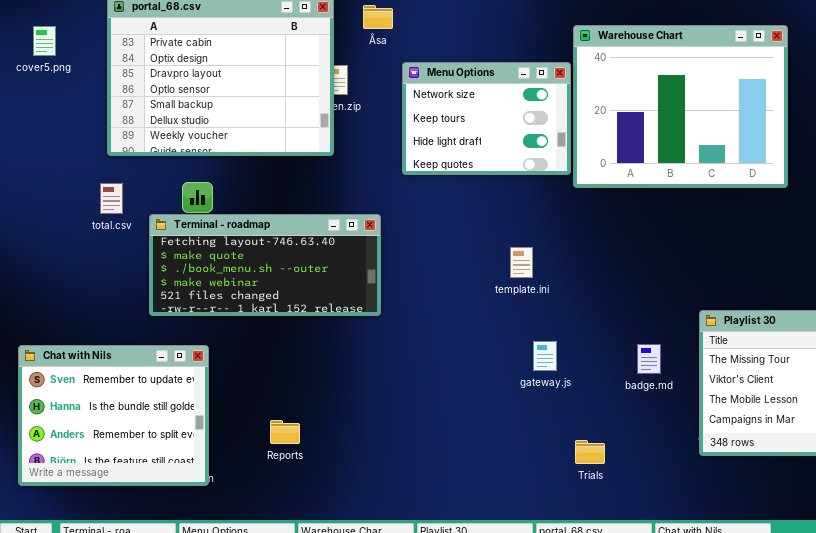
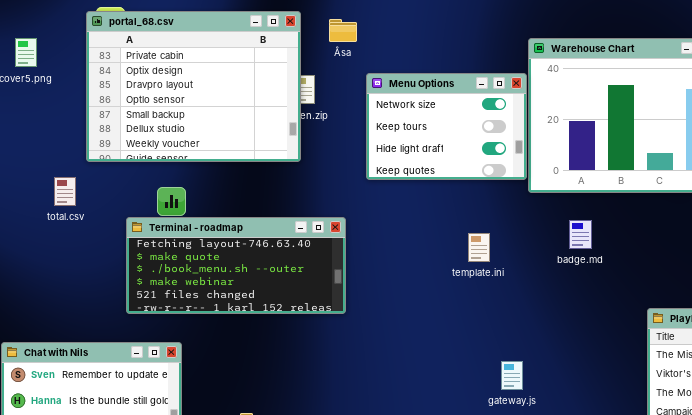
total.csv: [100,183,123,214] -> [54,177,76,206], moved
template.ini: [510,247,533,278] -> [468,233,490,262], moved
gateway.js: [533,341,557,371] -> [501,361,523,390], moved
badge.md: [637,344,661,374] -> [569,220,592,249], moved

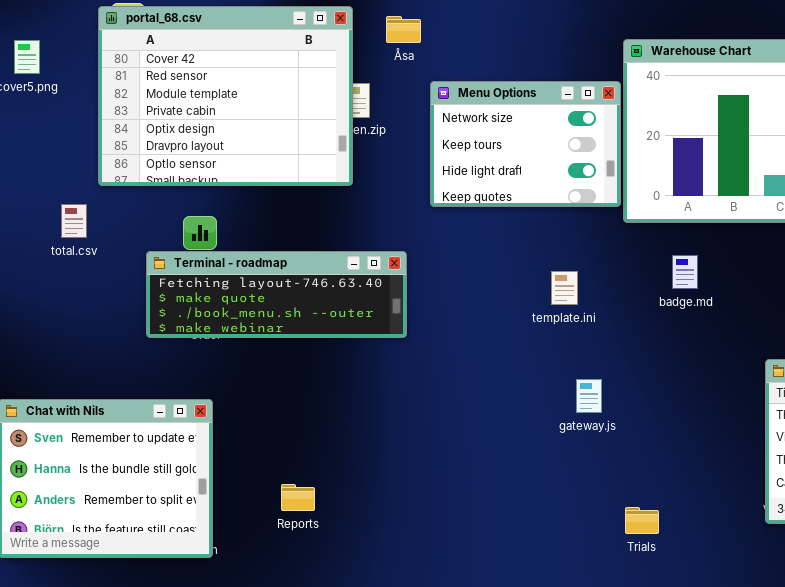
portal_68.csv: [86,11,301,162] -> [98,6,353,186], scrolled up 3 rows
Terminal - roadmap: [126,217,346,314] -> [146,251,407,338], resized
gateway.js: [501,361,523,390] -> [576,379,602,413], moved

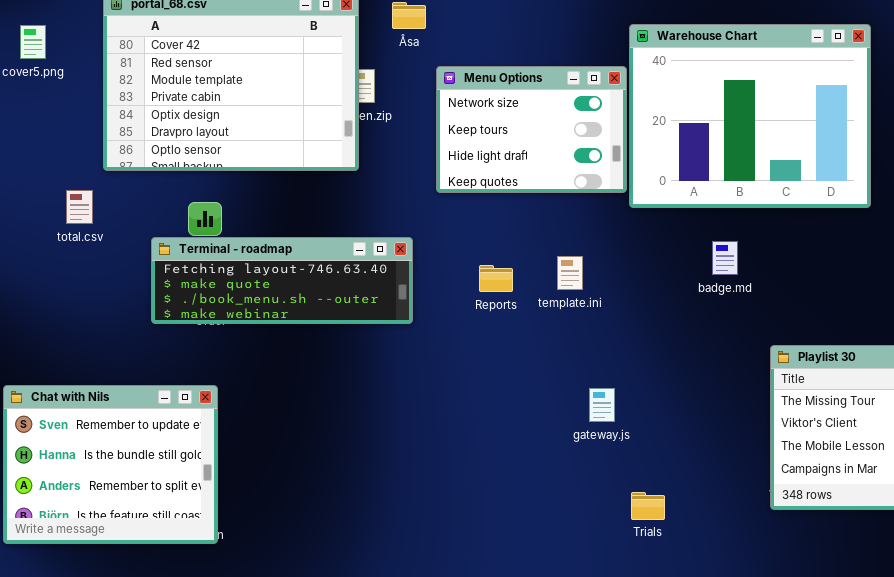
badge.md: [672,255,698,289] -> [712,241,738,275], moved
gateway.js: [576,379,602,413] -> [589,388,615,422], moved
Reports: [281,484,315,511] -> [479,265,513,292], moved

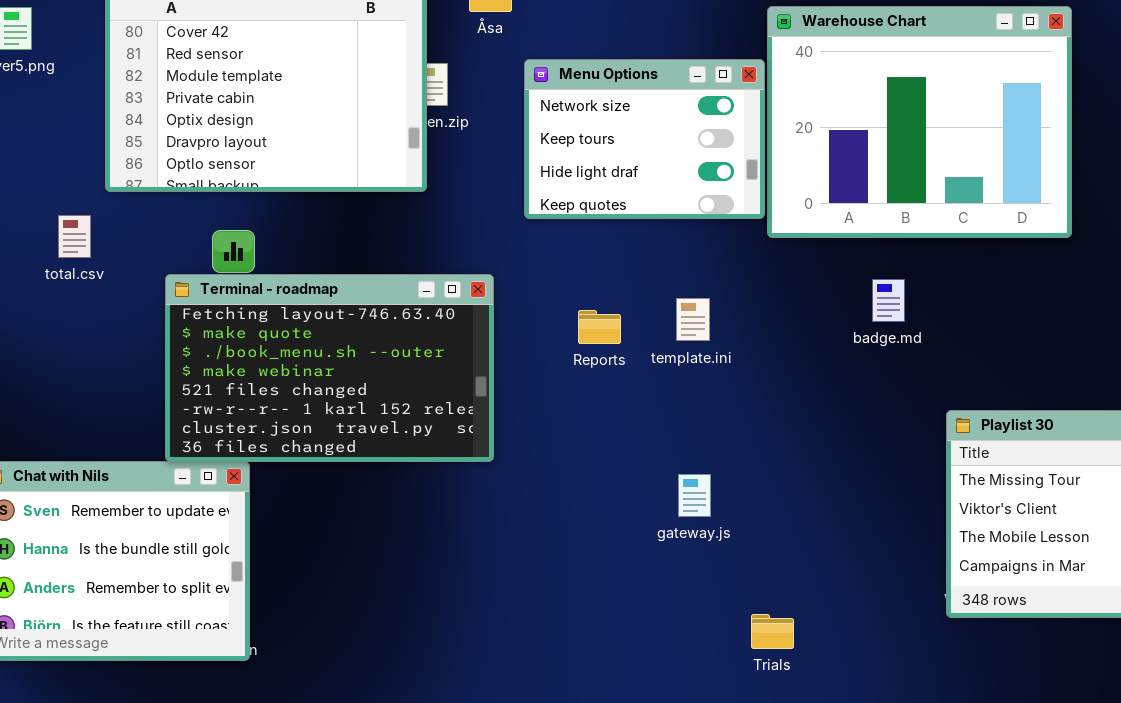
Terminal - roadmap: [151,237,413,324] -> [165,274,494,462], resized
gateway.js: [589,388,615,422] -> [678,474,711,517], moved
Trials: [631,492,665,520] -> [751,614,794,649], moved

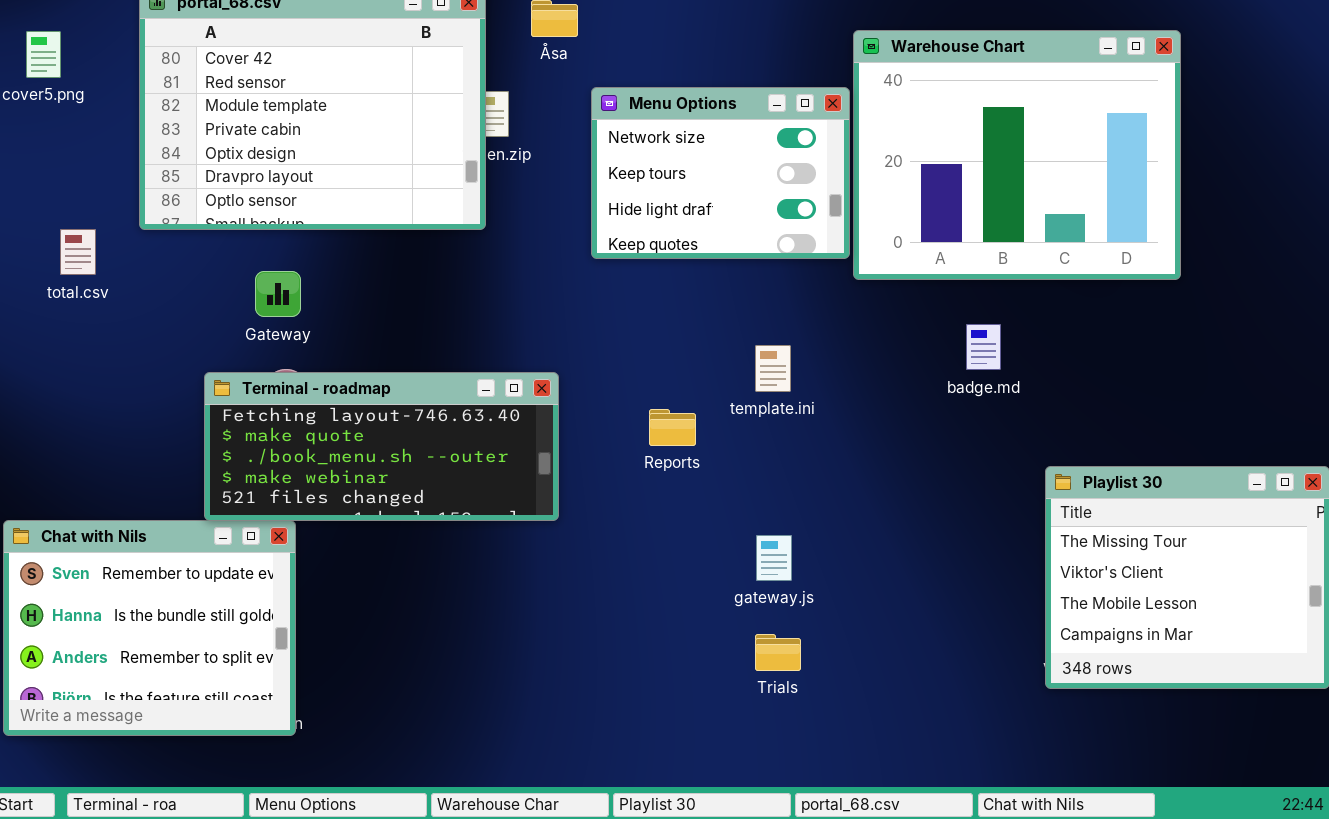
total.csv: [58,215,91,258] -> [60,229,96,275], moved
Terminal - roadmap: [165,274,494,462] -> [204,372,559,521], resized
Reports: [578,310,621,344] -> [649,409,696,446], moved
Trials: [751,614,794,649] -> [755,634,801,671], moved

